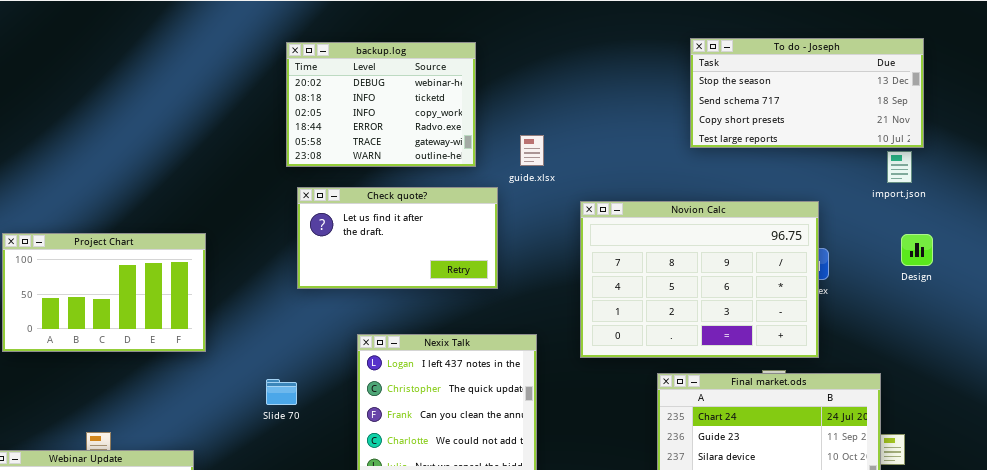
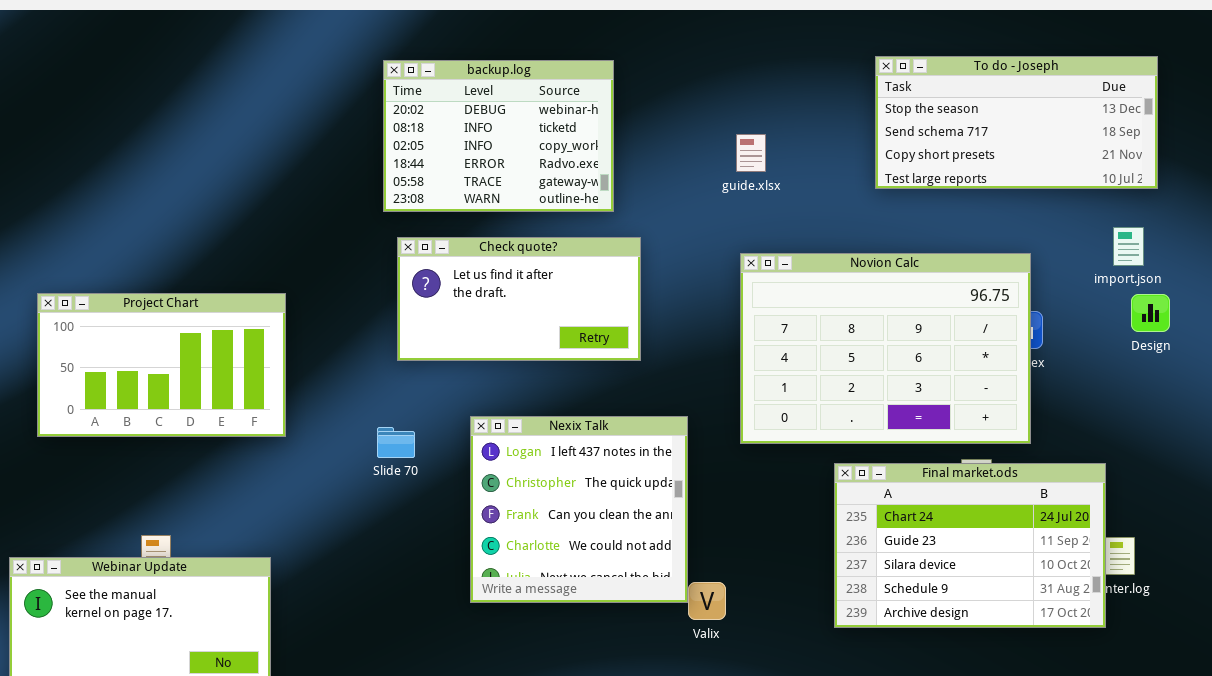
guide.xlsx: [520,135,544,166] -> [736,134,766,172], moved
import.json: [887,151,912,183] -> [1113,227,1144,266], moved
Slide 70: [266,379,297,405] -> [377,427,415,458], moved

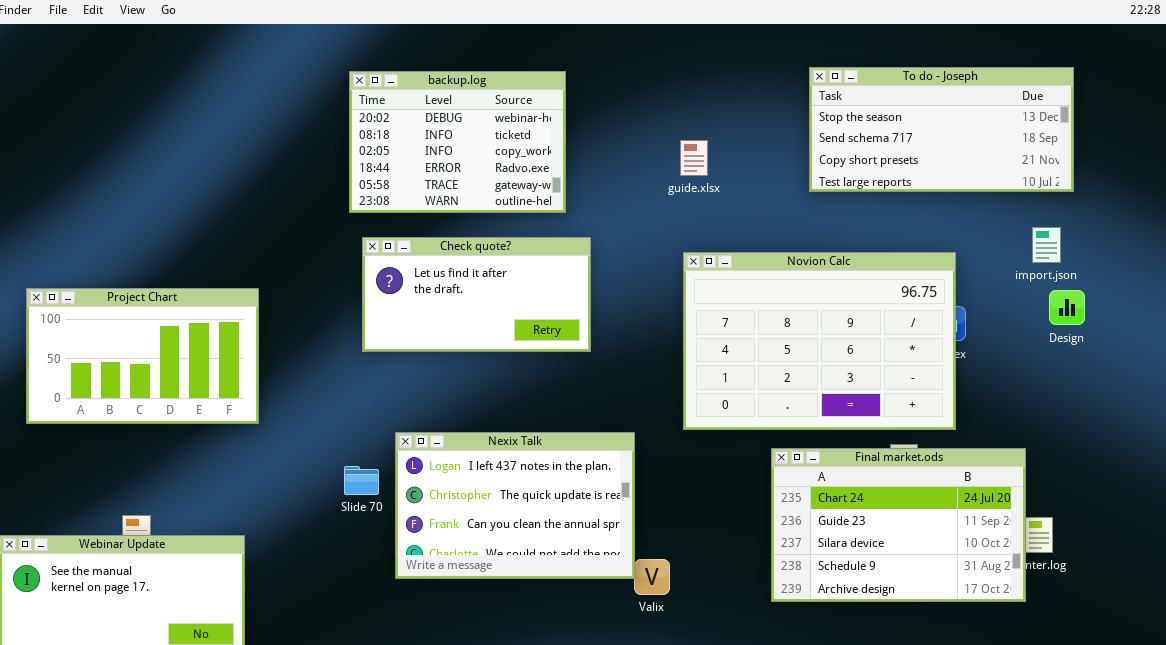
Nexix Talk: [470,416,688,603] -> [395,432,635,579], resized
Slide 70: [377,427,415,458] -> [344,466,379,495], moved

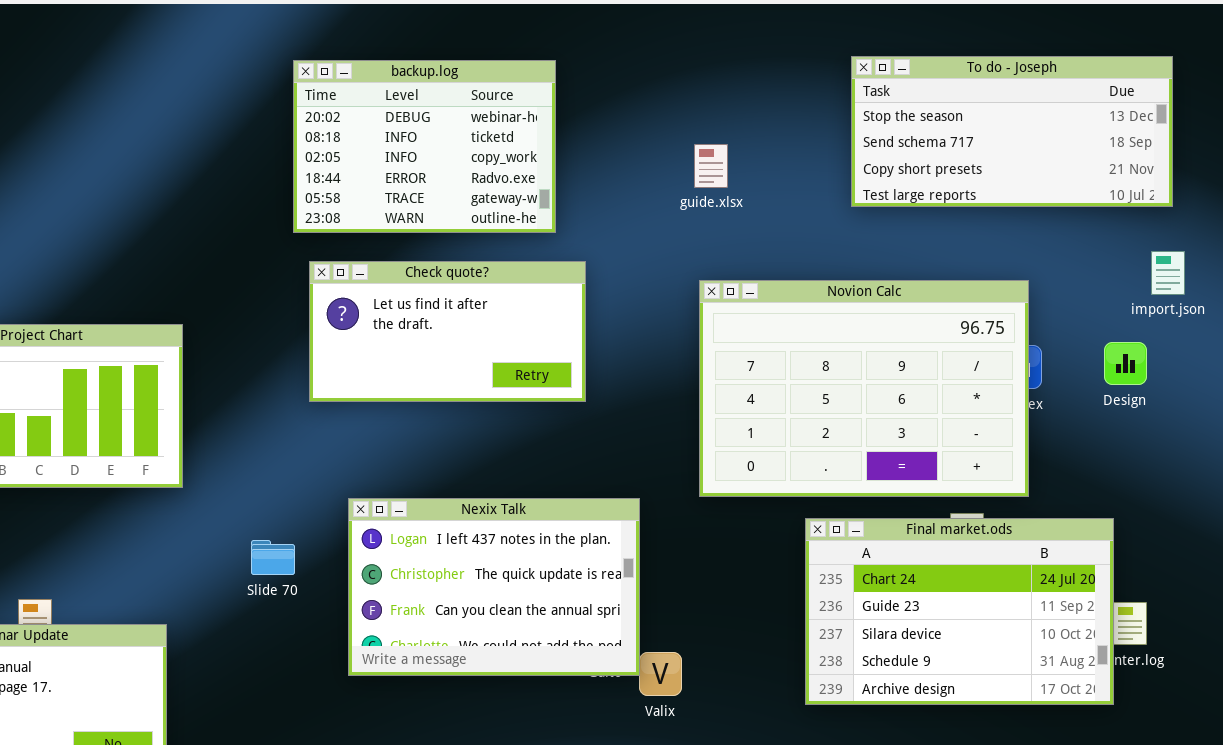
import.json: [1032,227,1061,263] -> [1151,251,1185,295], moved
Design: [1049,290,1085,325] -> [1104,342,1147,385], moved
Slide 70: [344,466,379,495] -> [251,540,295,575], moved

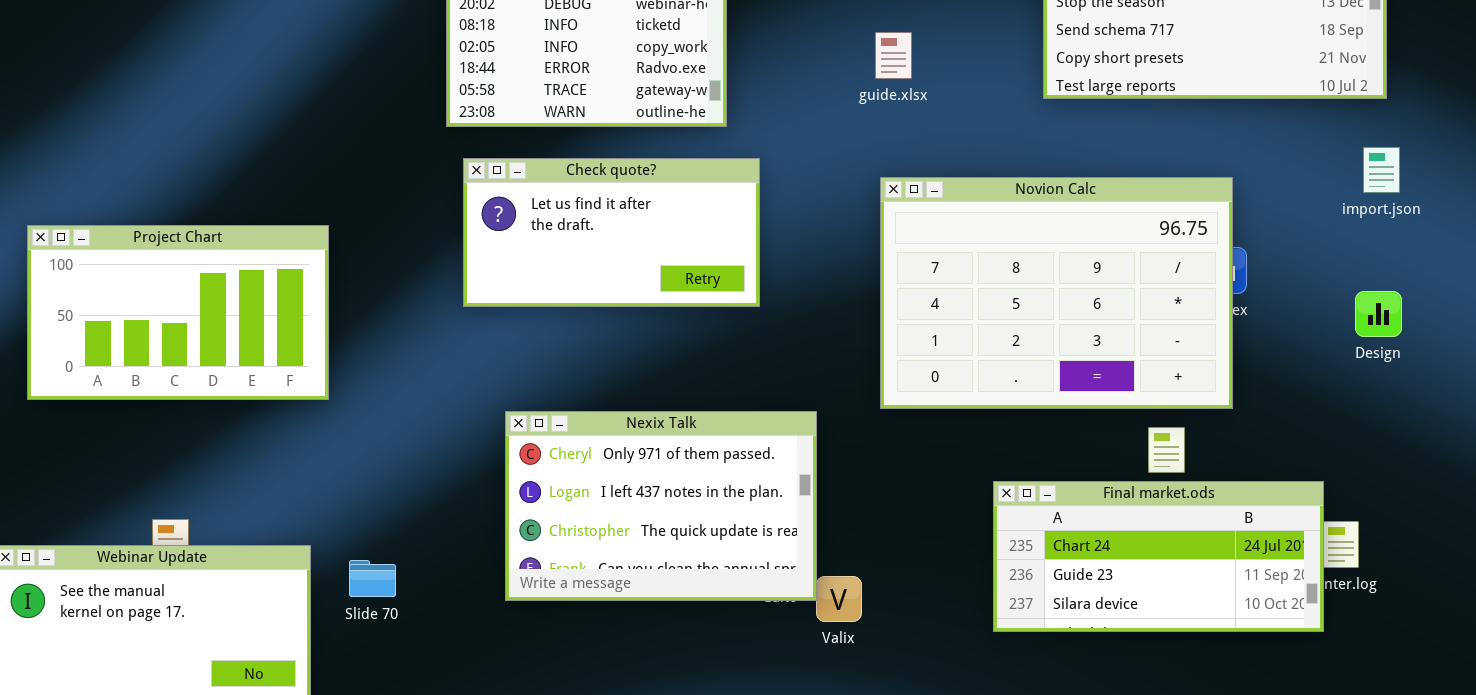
Design: [1104,342,1147,385] -> [1355,291,1402,337], moved
Nexix Talk: [348,498,640,676] -> [505,411,817,601], scrolled up 1 row
Final market.ods: [805,518,1114,705] -> [993,481,1324,632], resized
Slide 70: [251,540,295,575] -> [349,560,396,597], moved

